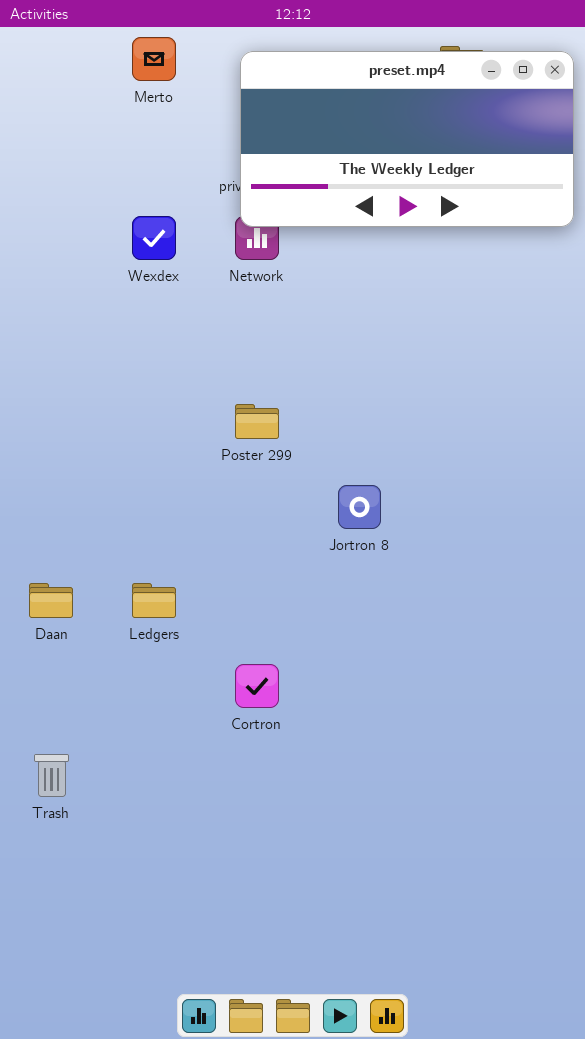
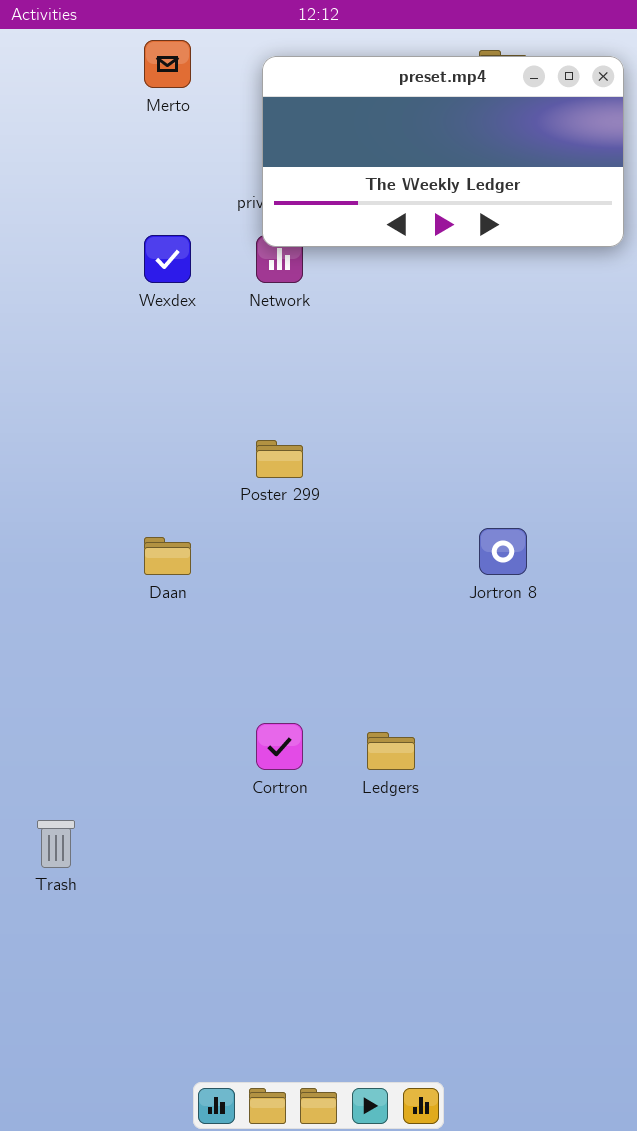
Jortron 8: [338,485,381,529] -> [479,528,527,575], moved
Daan: [29,583,73,618] -> [144,537,191,575], moved
Ledgers: [132,583,176,618] -> [367,732,415,770], moved

